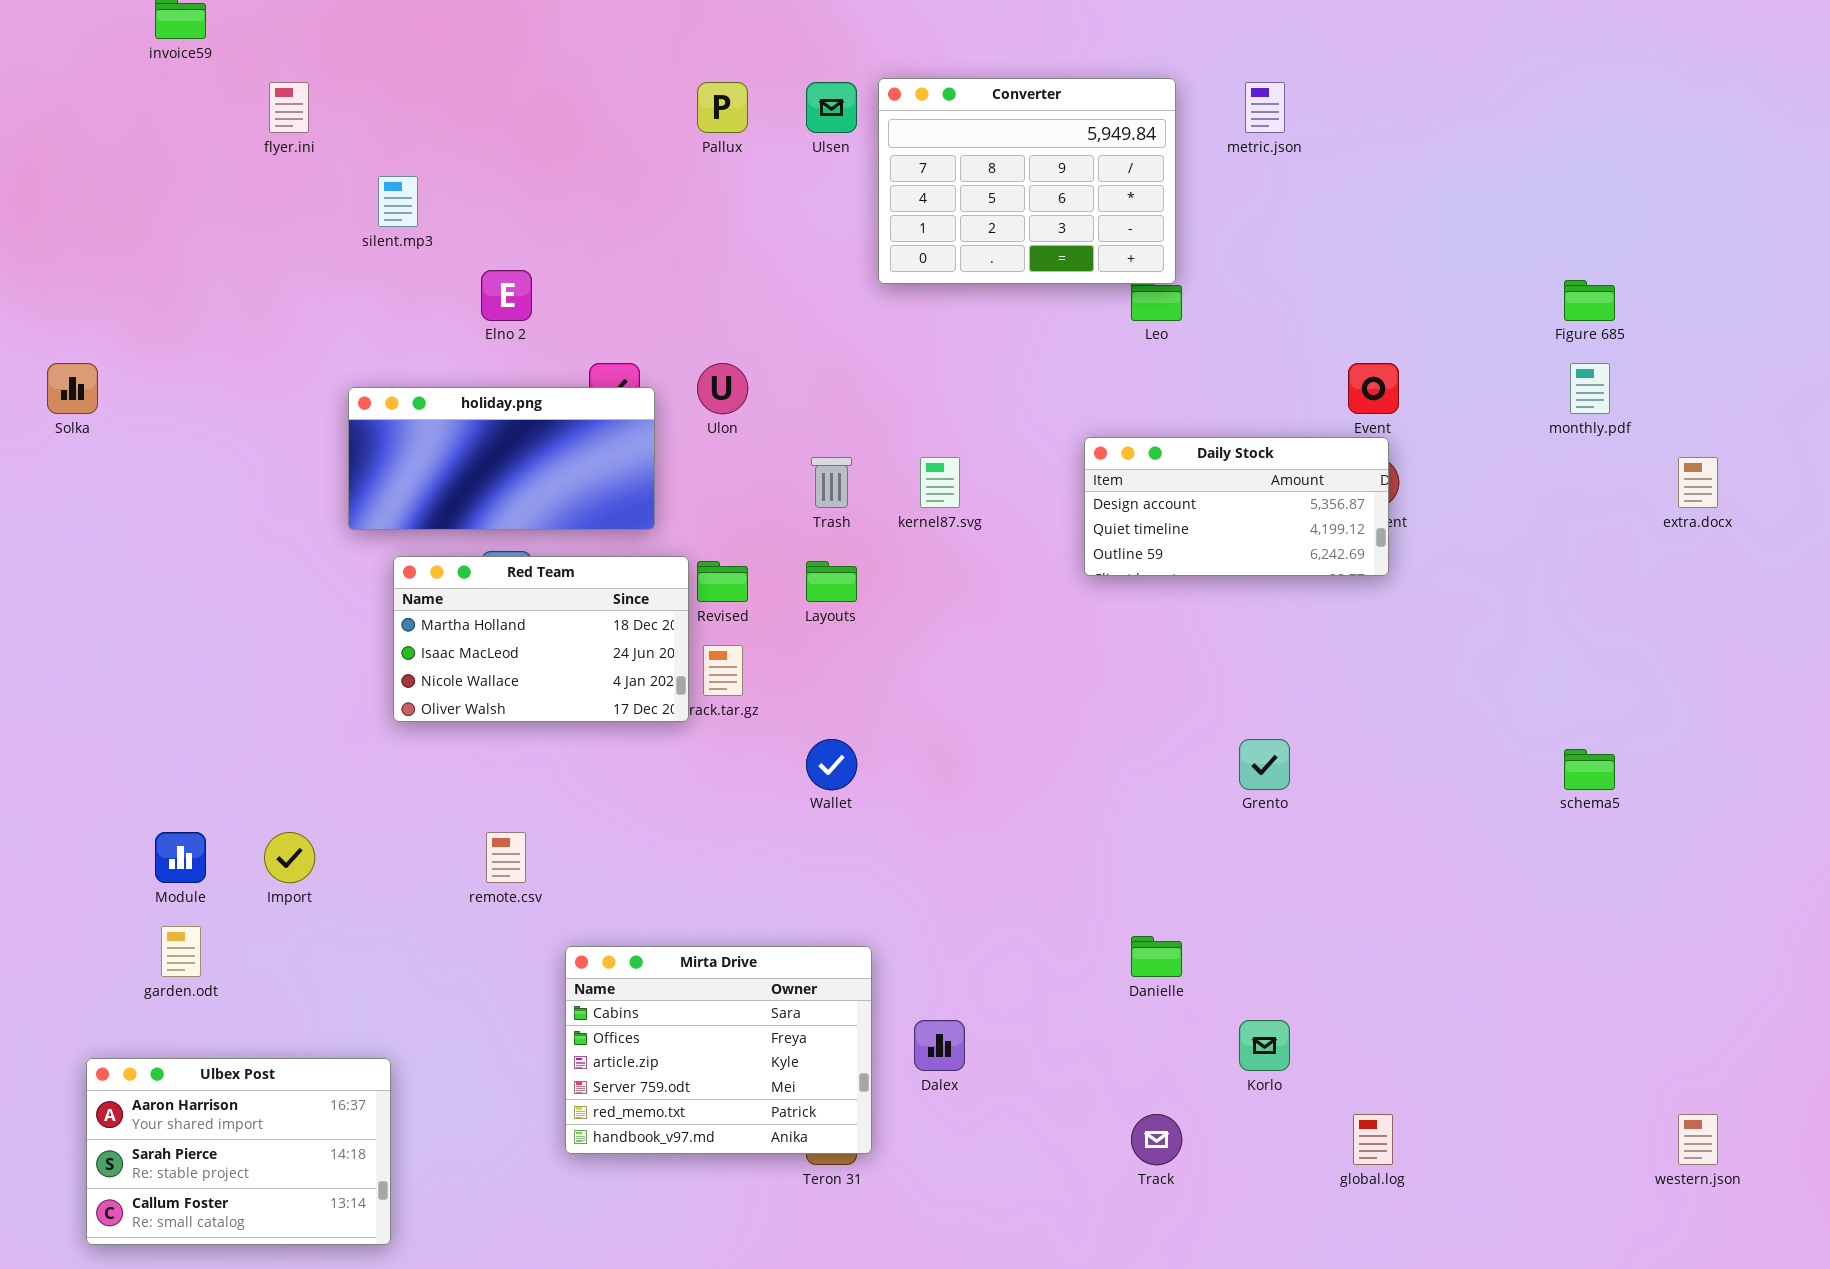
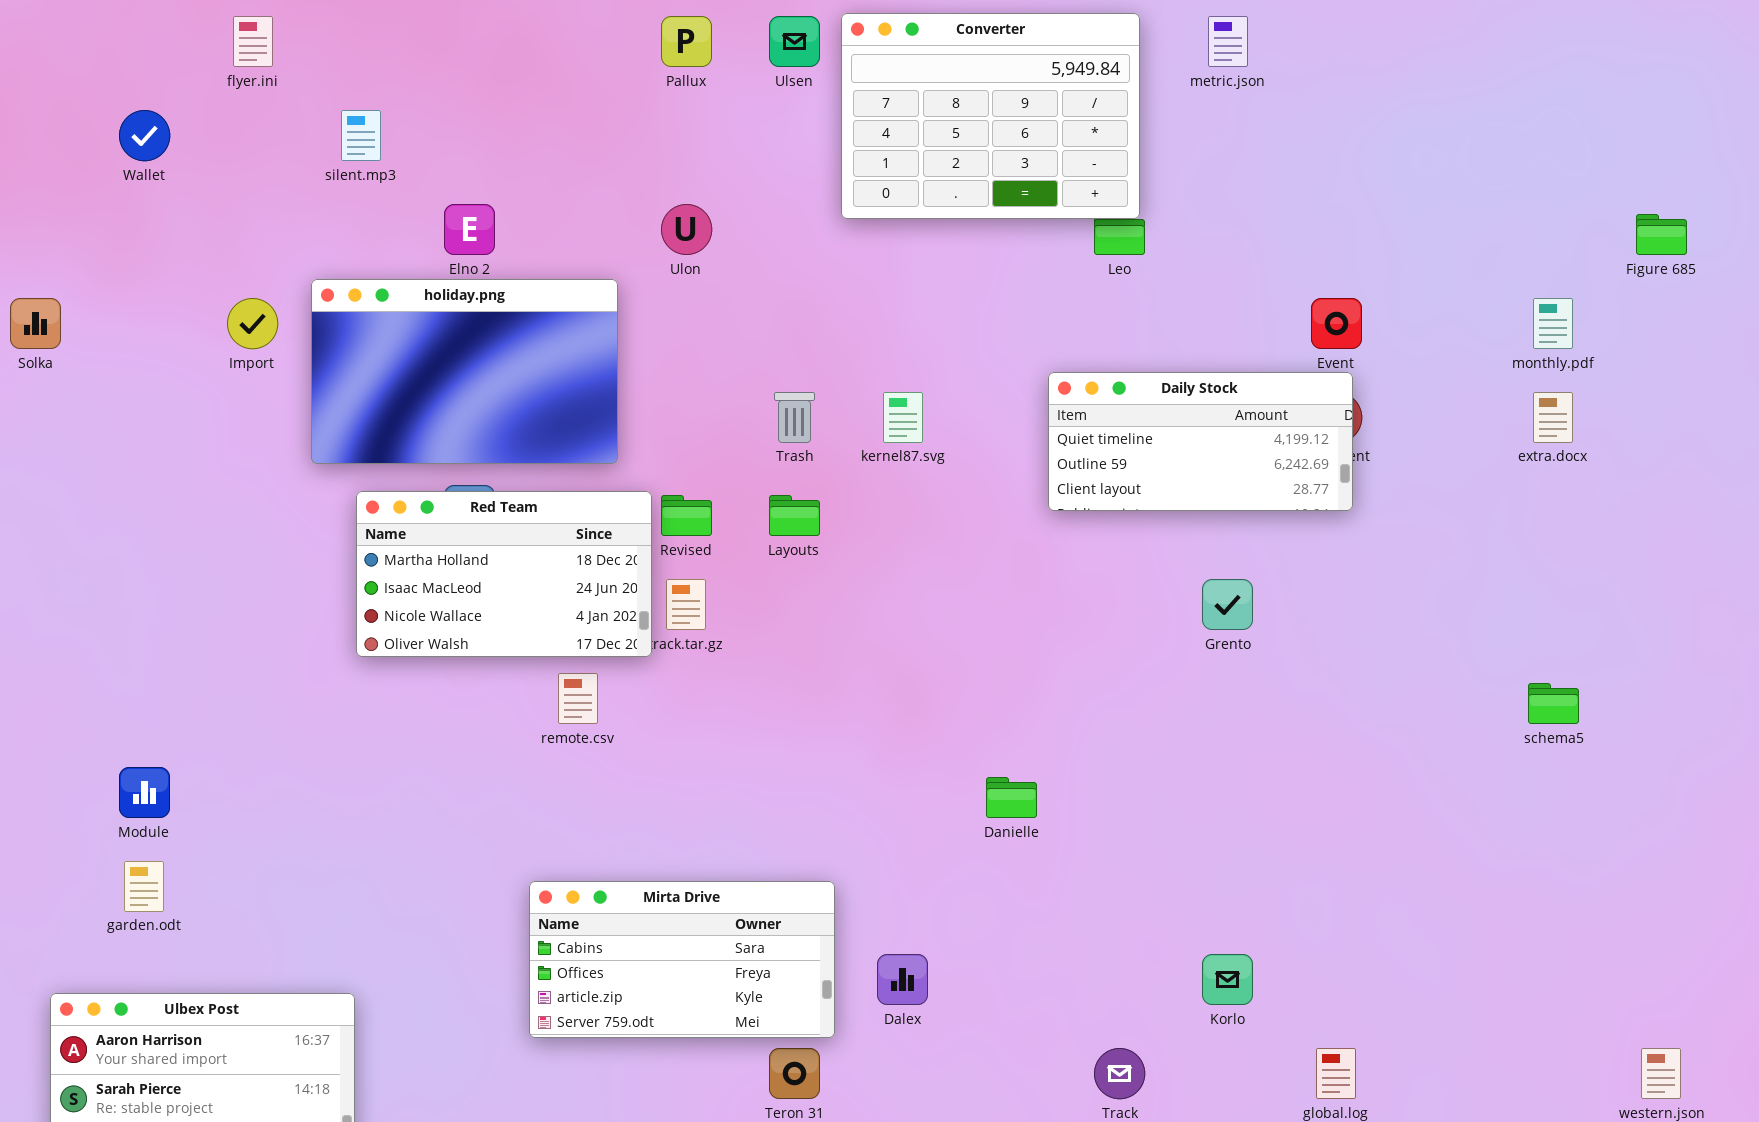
Figure 685: [1564,280,1615,321] -> [1636,214,1687,255], moved
Ulon: [697,363,748,414] -> [661,204,712,255], moved
holiday.png: [348,387,655,530] -> [311,279,618,464], resized
Daily Stock: [1084,437,1389,576] -> [1048,372,1353,511], scrolled down 1 row
extra.docx: [1678,457,1718,508] -> [1533,392,1573,443], moved
Wallet: [806,739,857,790] -> [119,110,170,161], moved
Grento: [1239,739,1290,790] -> [1202,579,1253,630], moved
Import: [264,832,315,883] -> [227,298,278,349], moved
remote.csv: [486,832,526,883] -> [558,673,598,724], moved
Danielle: [1131,936,1182,977] -> [986,777,1037,818], moved
Mirta Drive: [565,946,872,1154] -> [529,881,835,1038], resized

